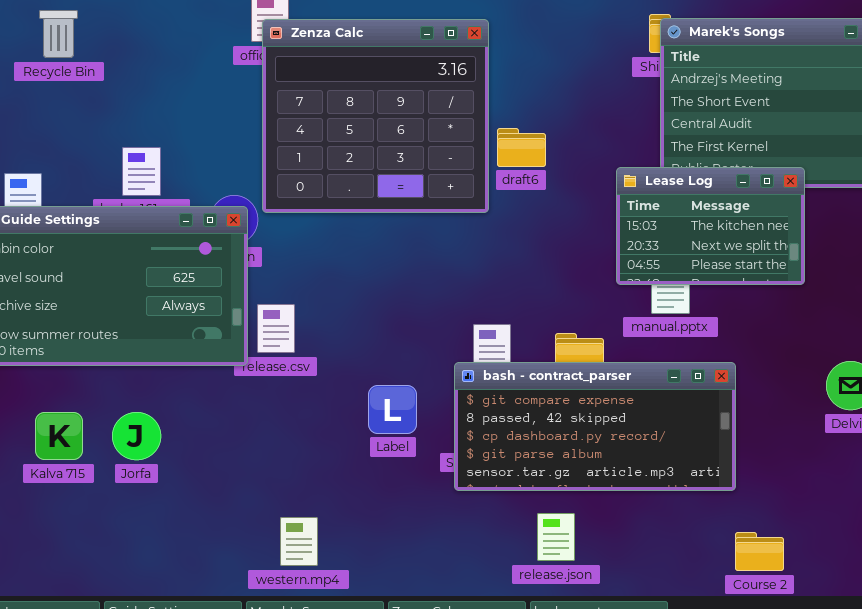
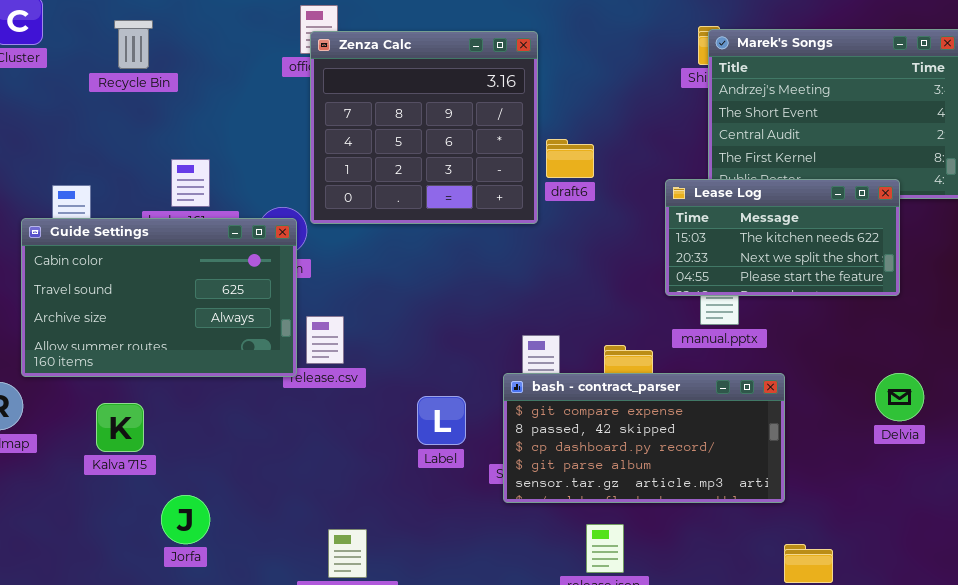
Recycle Bin: [39,10,78,58] -> [114,20,153,69], moved
Lease Log: [616,167,805,285] -> [665,179,900,296], resized
Kalva 715: [35,412,83,460] -> [96,403,144,452], moved
Jorfa: [112,412,161,460] -> [161,495,210,544], moved

